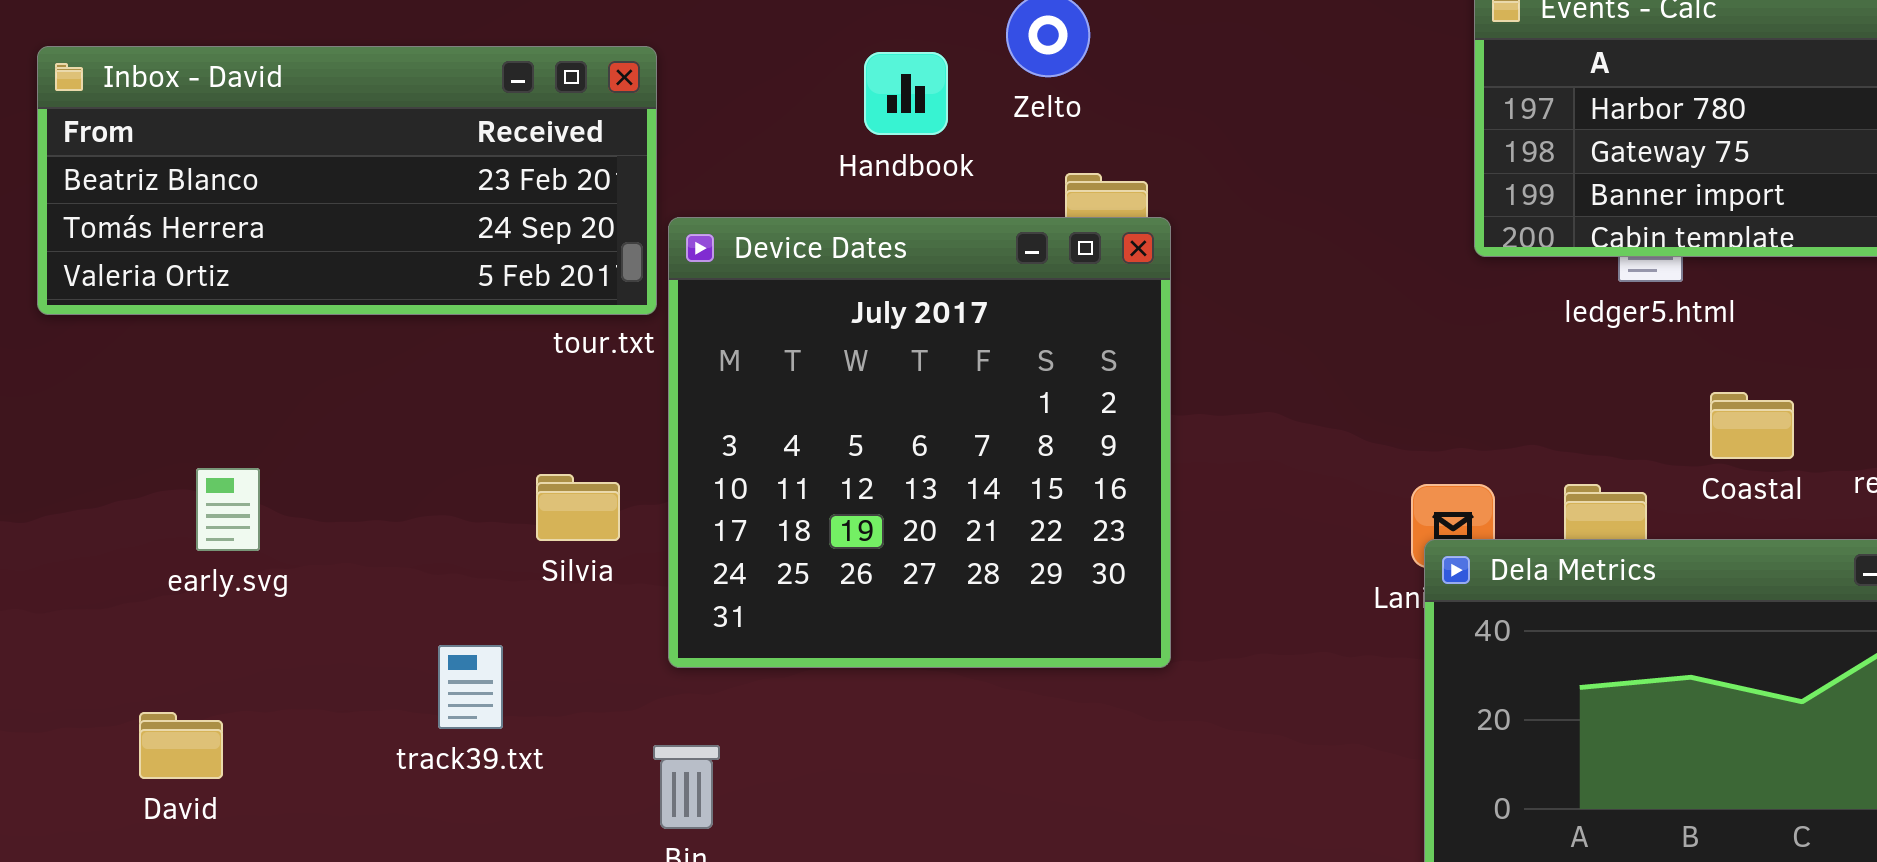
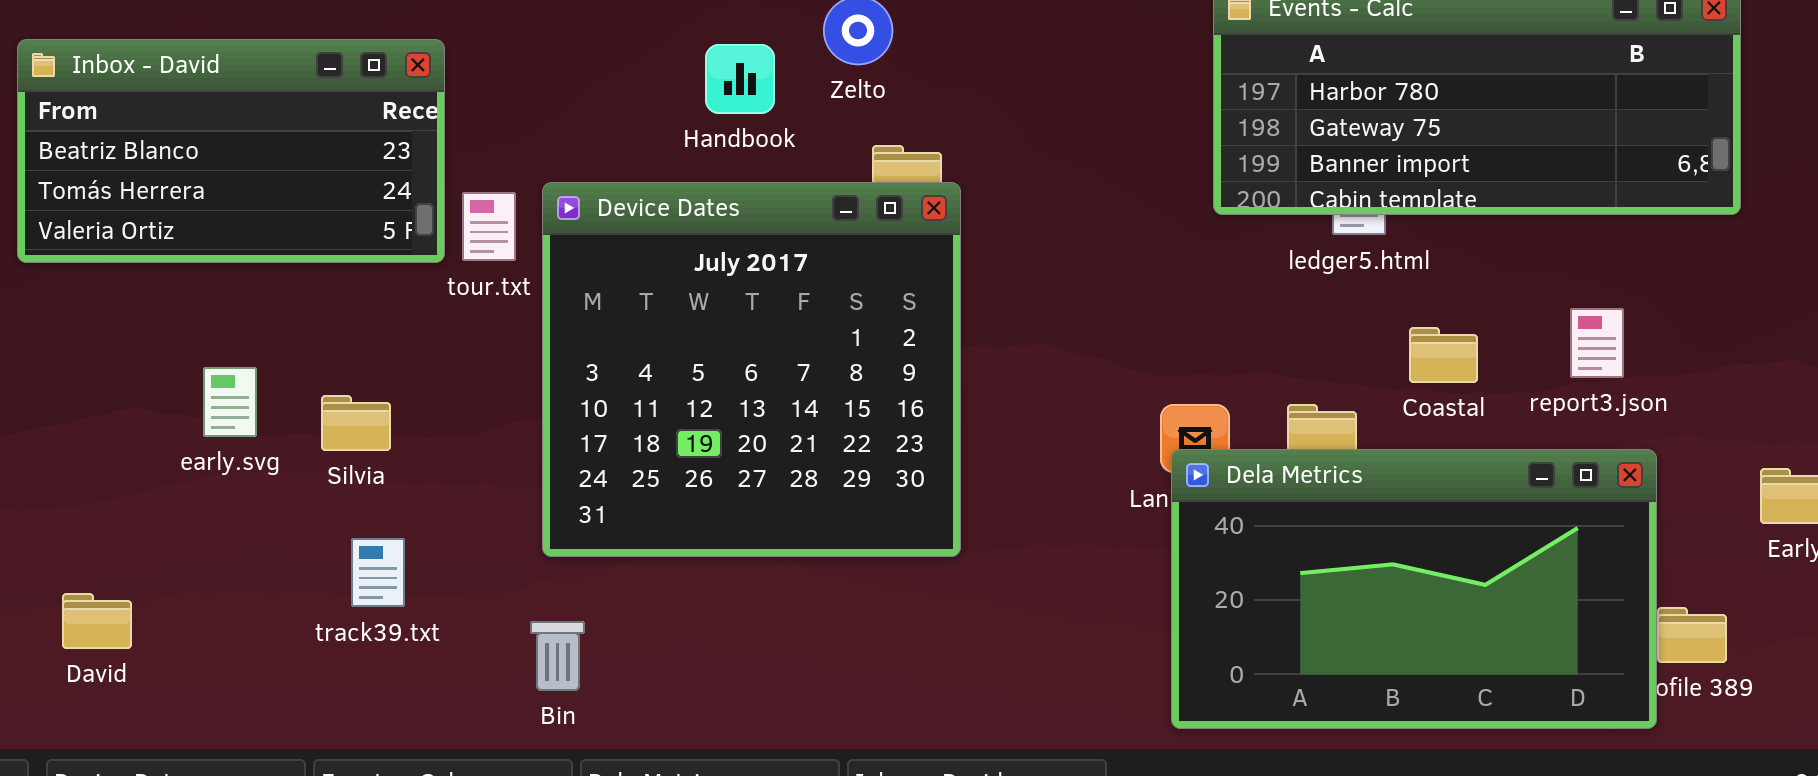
Inbox - David: [37,46,657,315] -> [17,39,445,263], resized
early.svg: [196,468,260,551] -> [203,367,257,437], moved
Silvia: [536,474,620,541] -> [321,395,391,451], moved
David: [139,712,223,779] -> [62,593,132,649], moved

